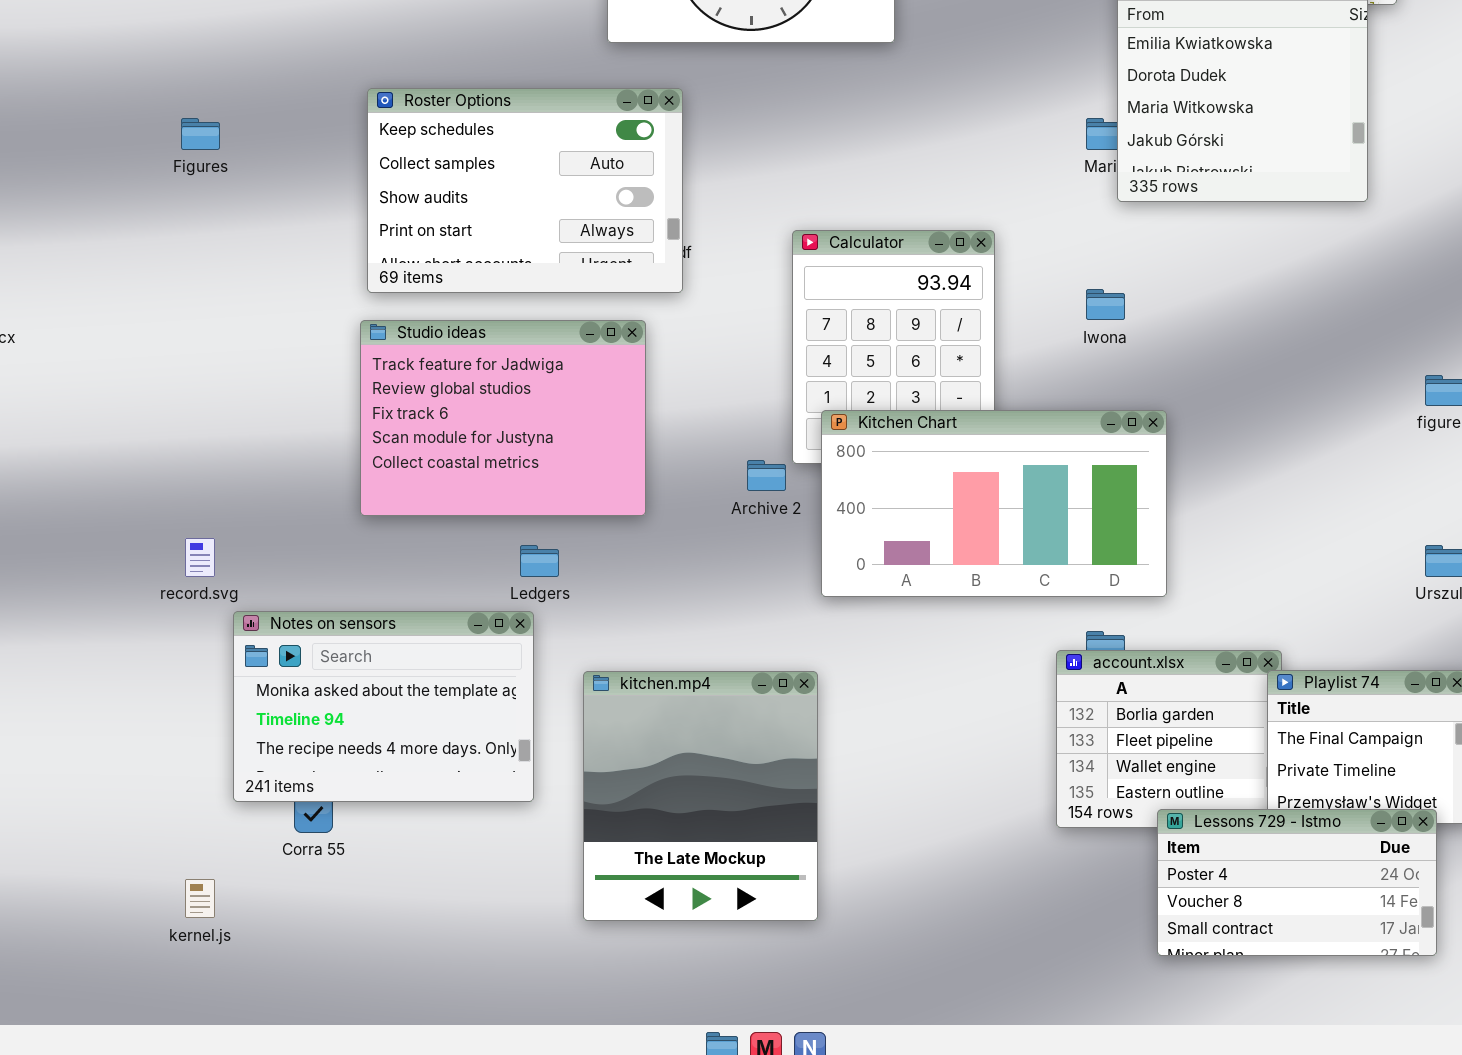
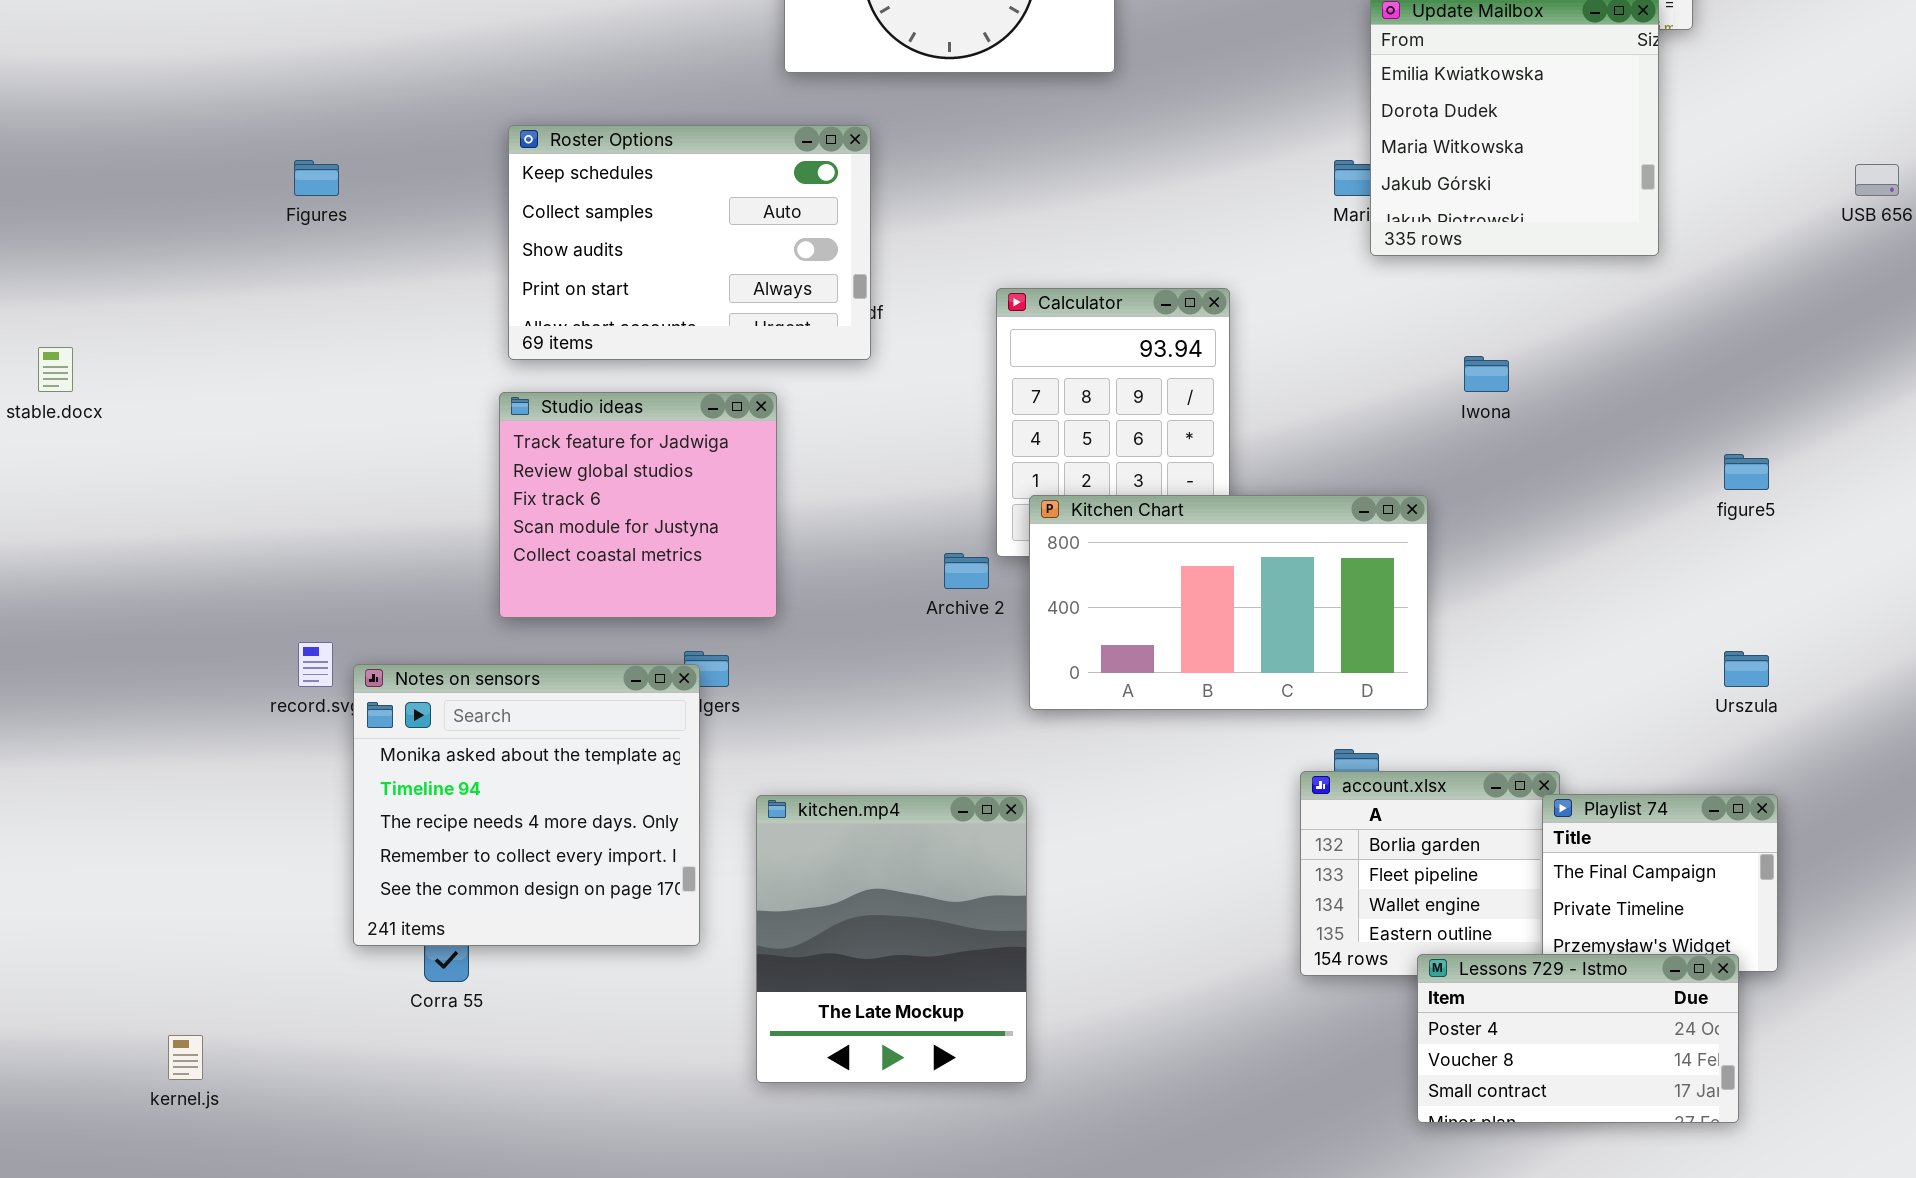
Iwona: [1086,289,1125,320] -> [1464,356,1509,392], moved
Studio ideas: [360,320,646,516] -> [499,392,777,618], resized
Notes on sensors: [233,611,534,802] -> [353,664,700,946], resized
kernel.js: [185,879,215,918] -> [168,1035,203,1080], moved

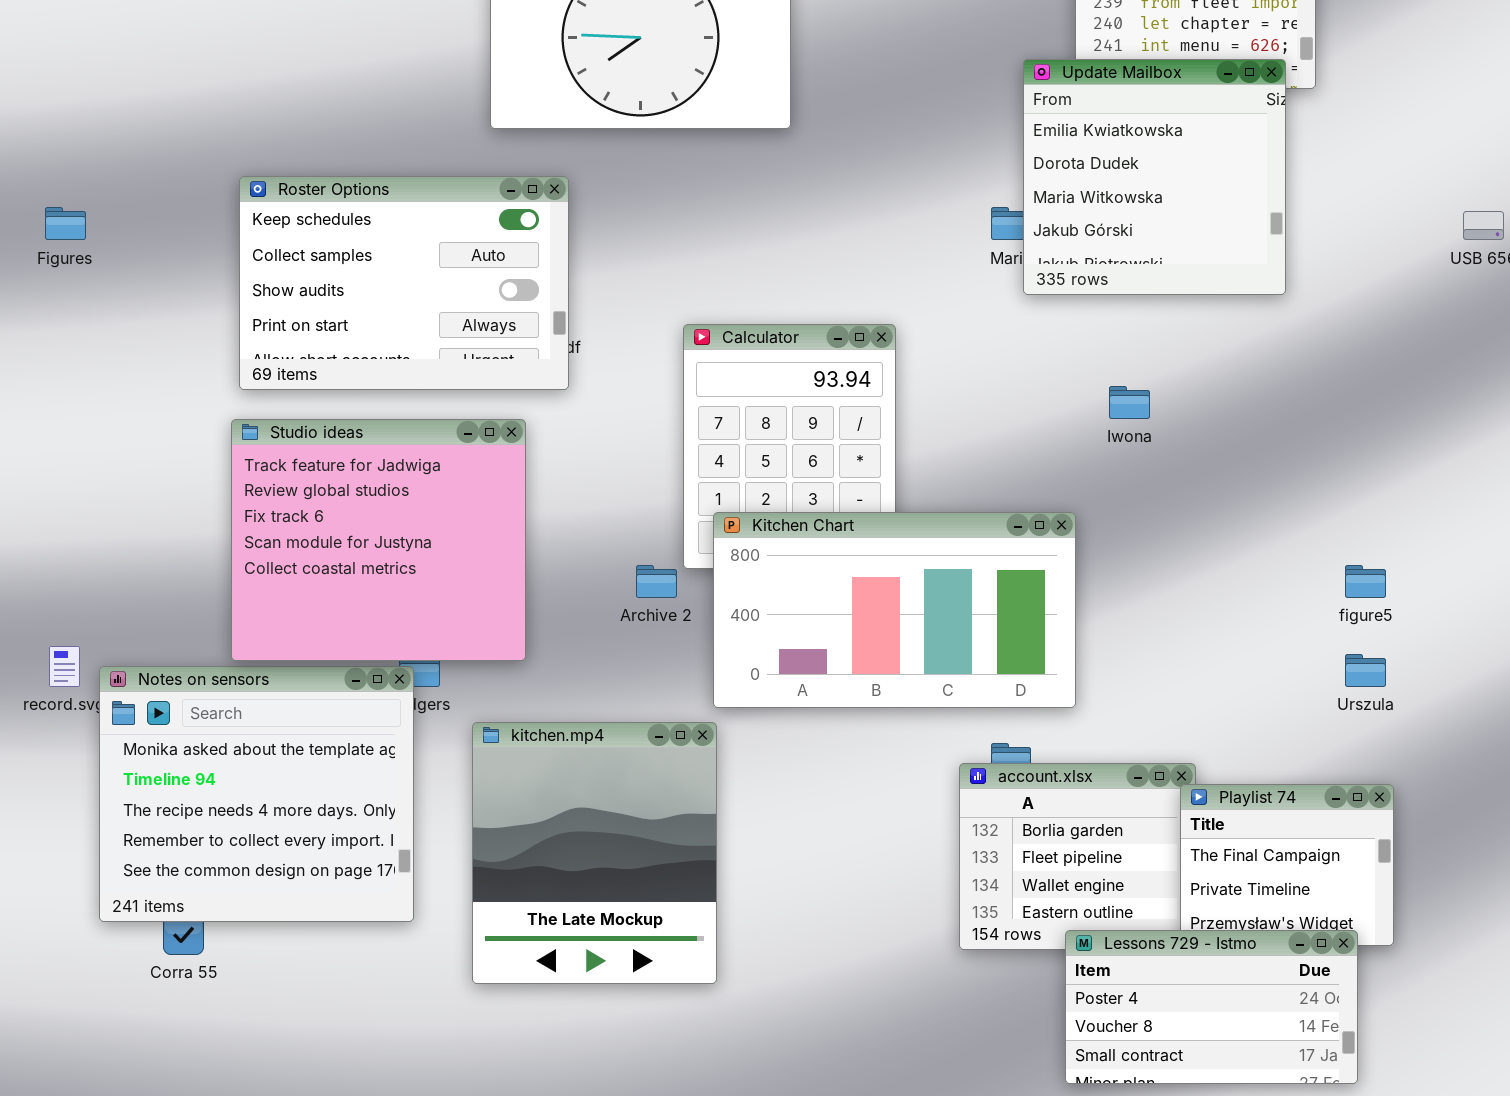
Studio ideas: [499,392,777,618] -> [231,419,526,661], resized
figure5: [1724,454,1769,490] -> [1345,565,1386,598], moved
kitchen.mp4: [756,795,1027,1083] -> [472,722,717,984], moved

